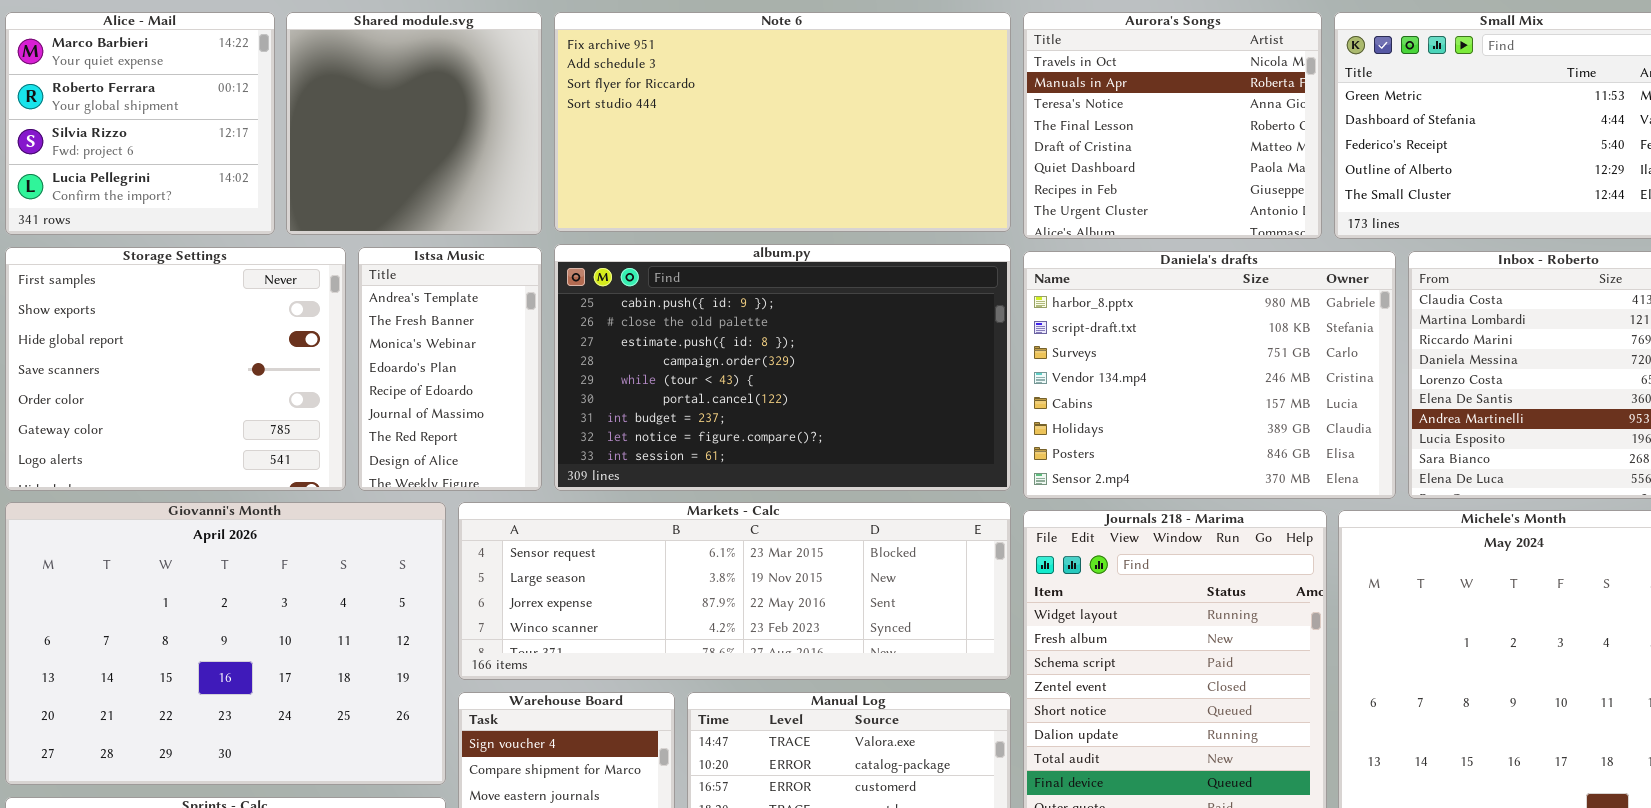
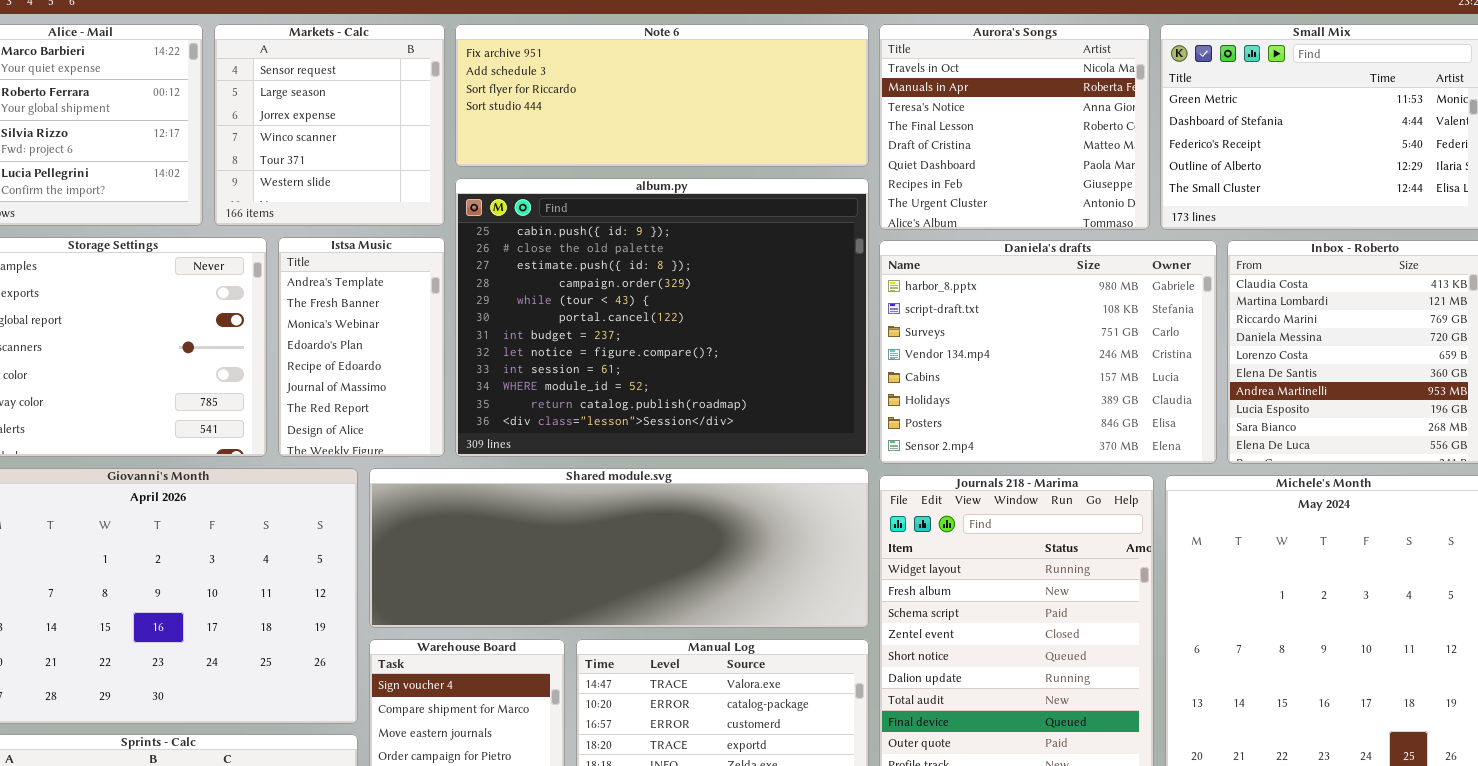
Shared module.svg: [286,12,542,235] -> [369,468,869,628], moved, resized
Note 6: [554,12,1011,232] -> [455,24,869,167], resized
album.py: [554,244,1011,491] -> [455,178,869,457], resized
Markets - Calc: [458,502,1011,680] -> [214,24,445,226], moved, resized

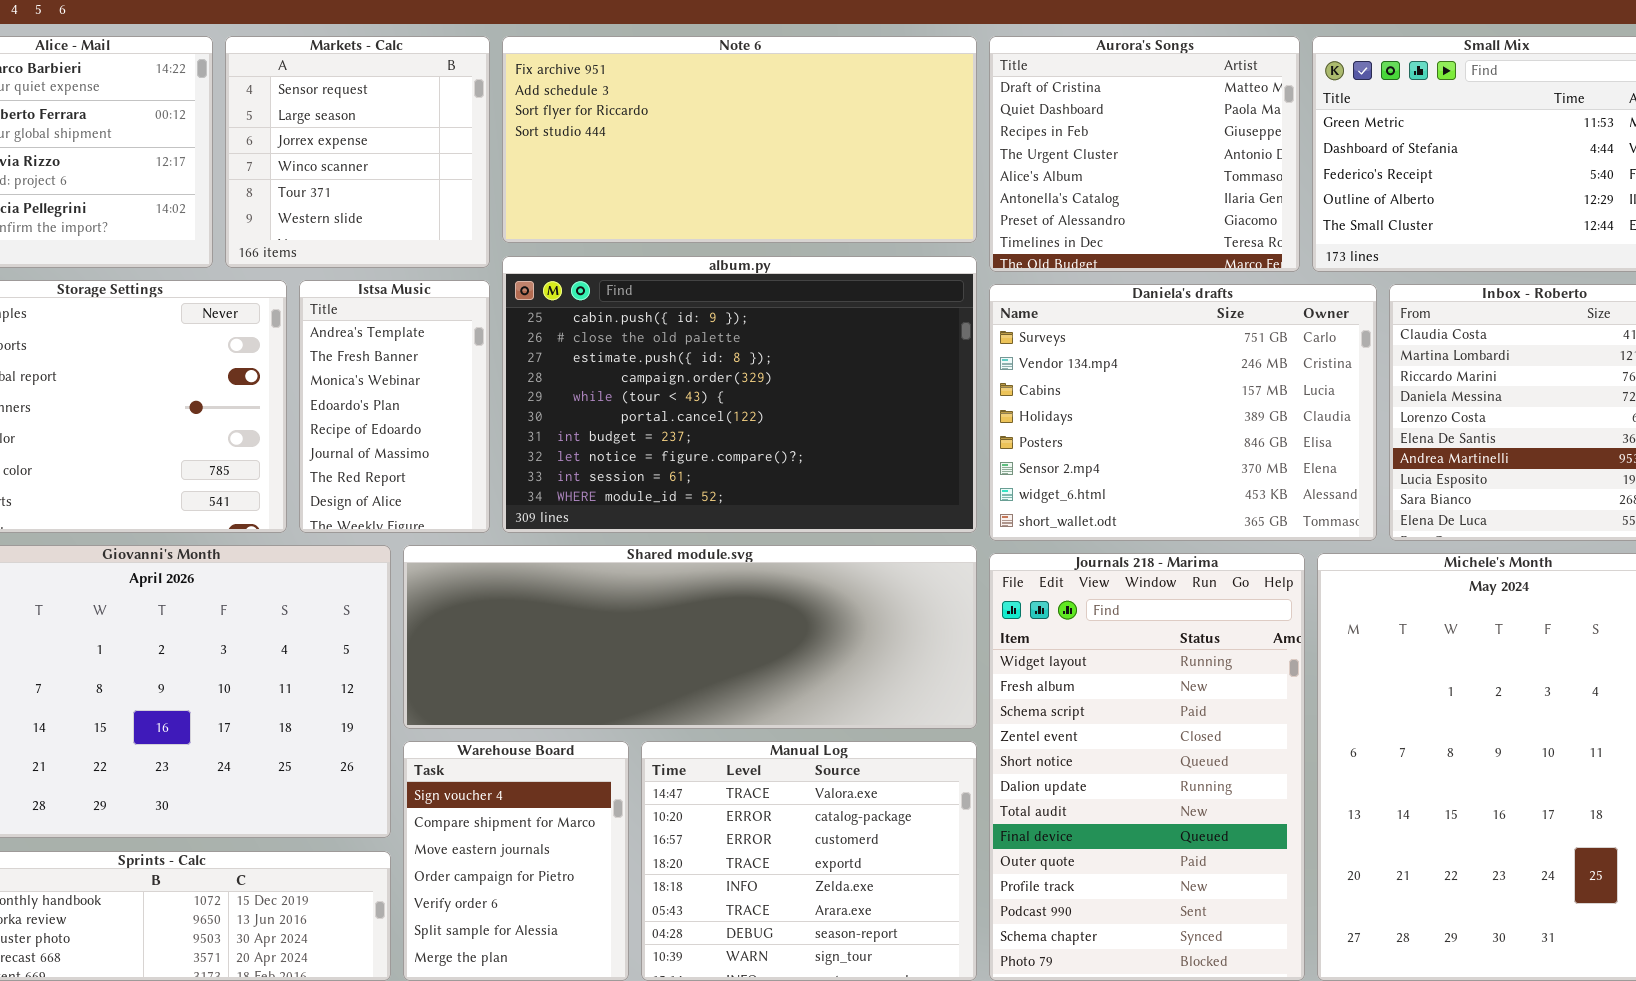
Note 6: [455,24,869,167] -> [502,36,977,243], resized
Aurora's Songs: [879,24,1150,230] -> [989,36,1300,272], scrolled down 4 rows
album.py: [455,178,869,457] -> [502,256,977,533], resized
Daniela's drafts: [879,240,1217,464] -> [989,284,1377,541], scrolled down 2 rows

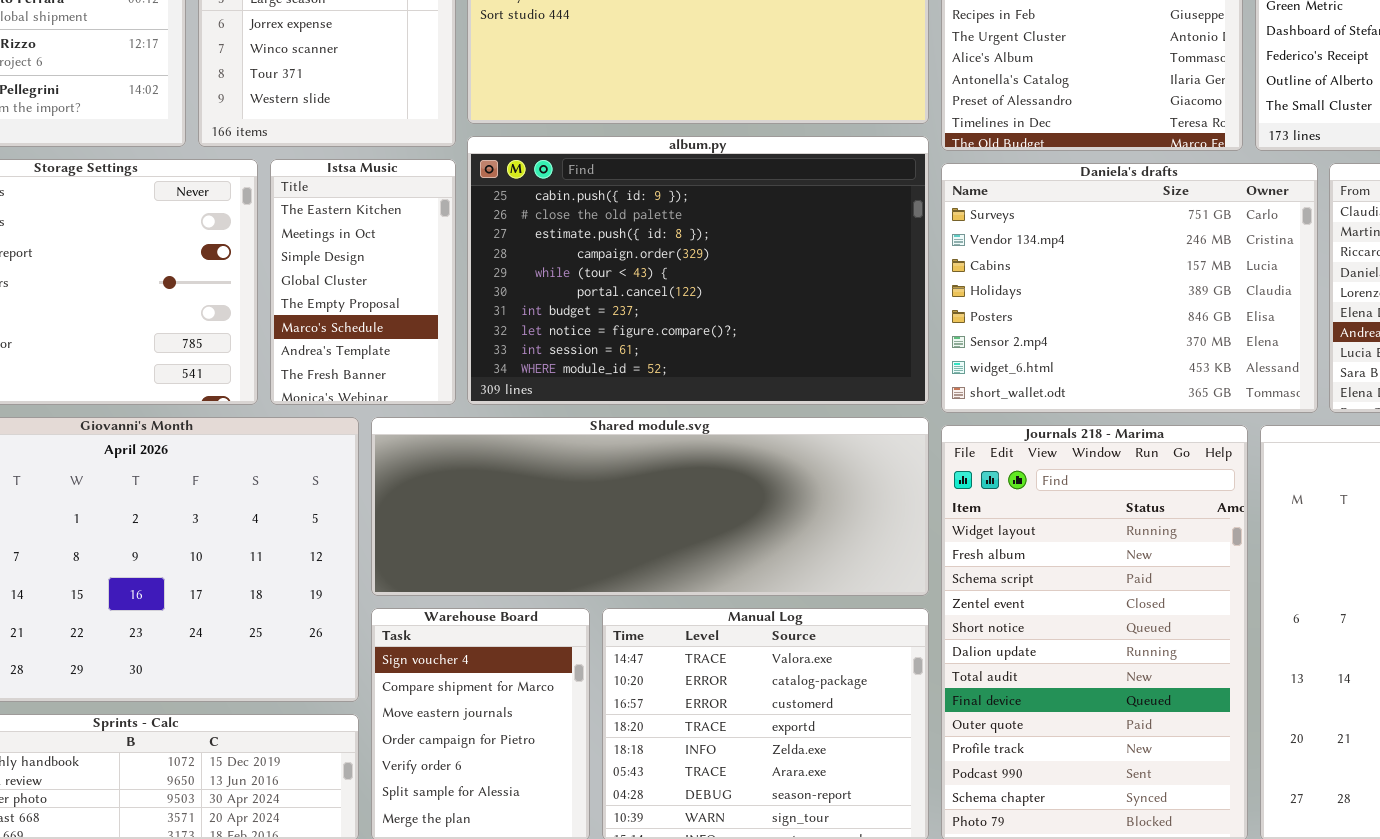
Istsa Music: [299,280,490,533] -> [270,159,456,405], scrolled up 6 rows

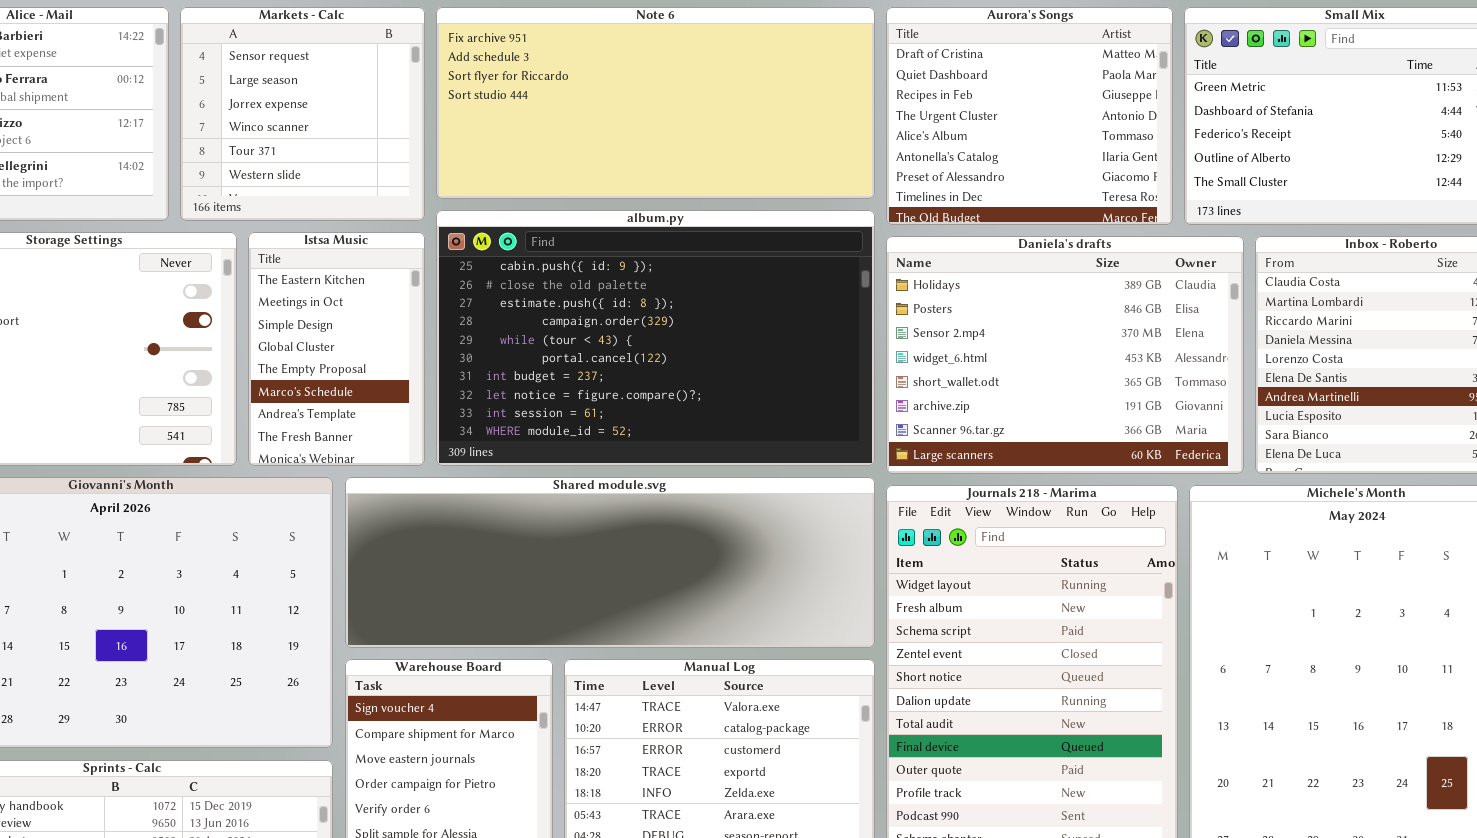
Daniela's drafts: [941,163,1318,413] -> [886,236,1244,474], scrolled down 3 rows

